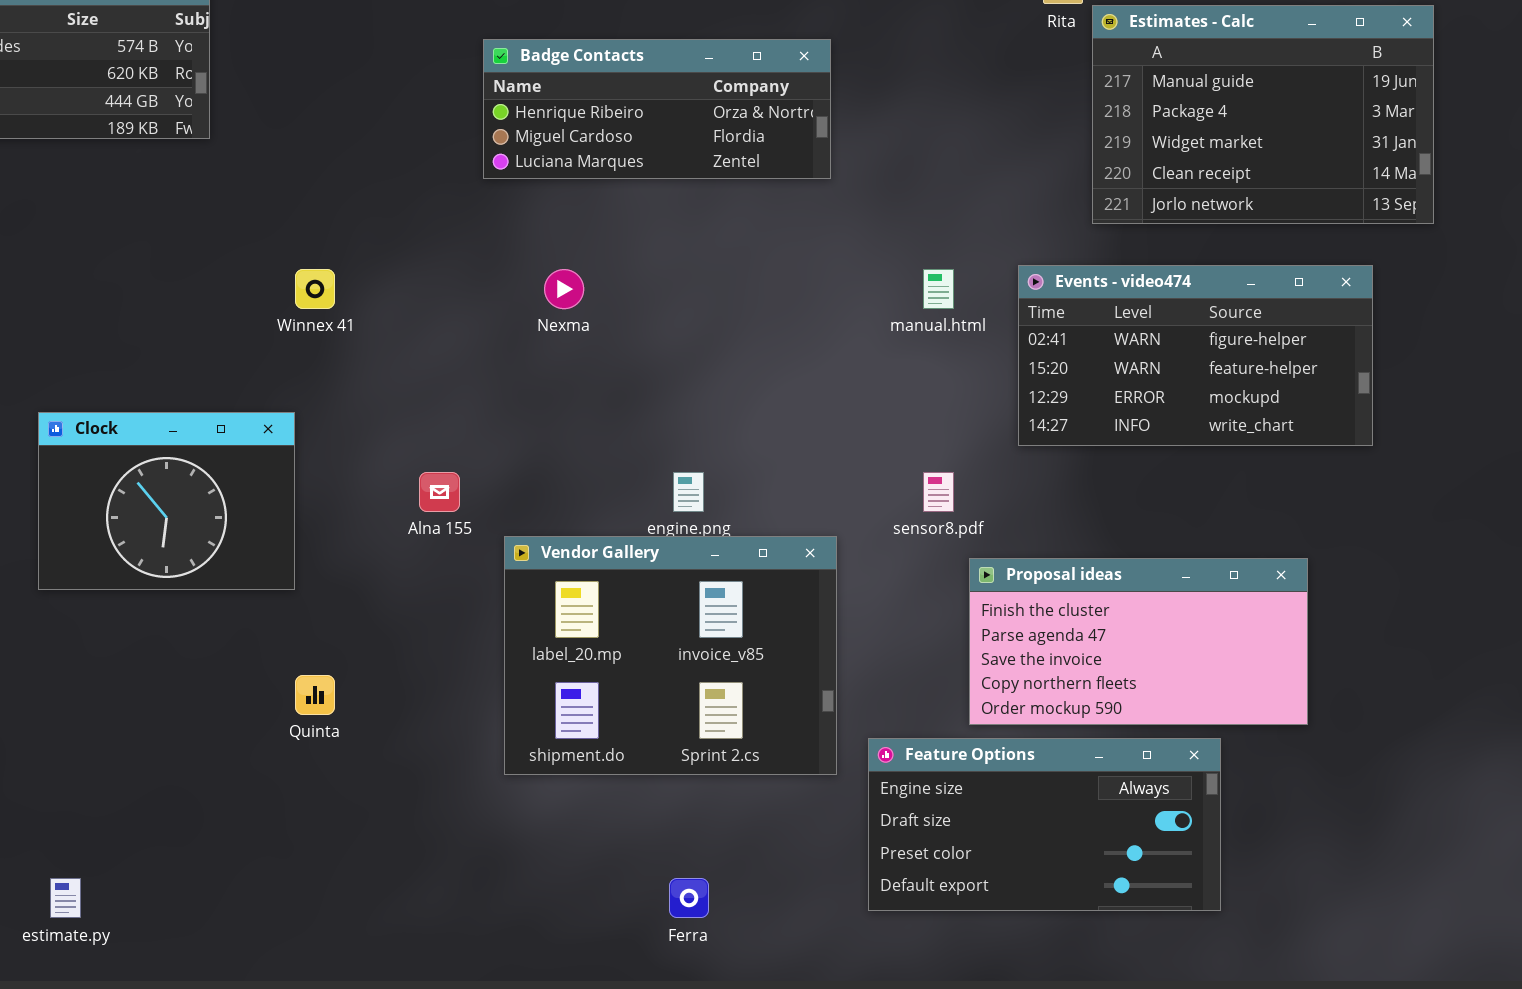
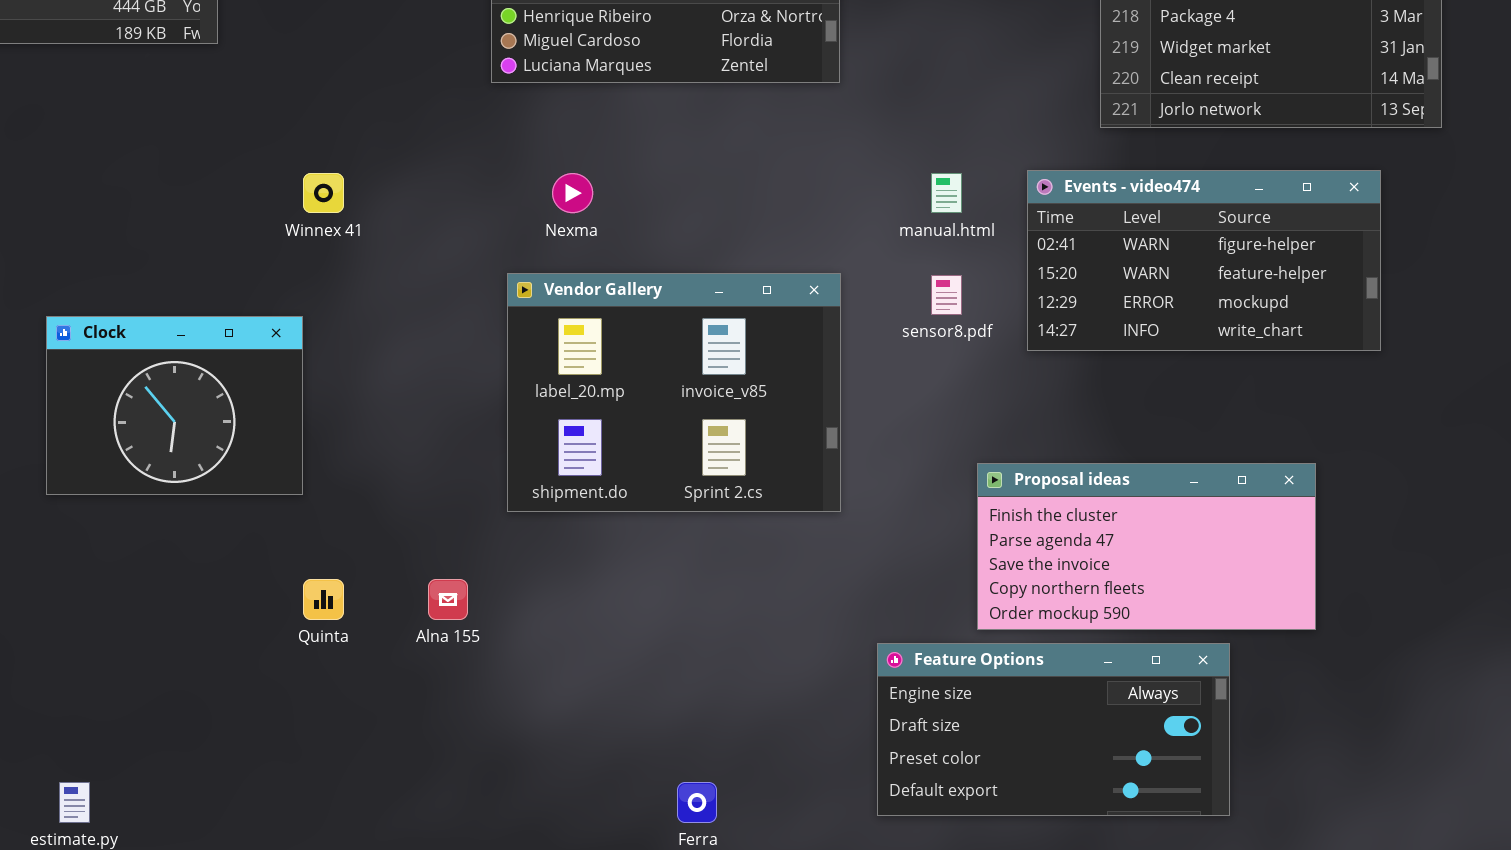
Alna 155: [419,472,460,512] -> [428,579,468,620], moved
sensor8.pdf: [923,472,954,512] -> [931,275,962,315], moved
Vendor Gallery: [504,536,837,775] -> [507,273,841,512], moved

